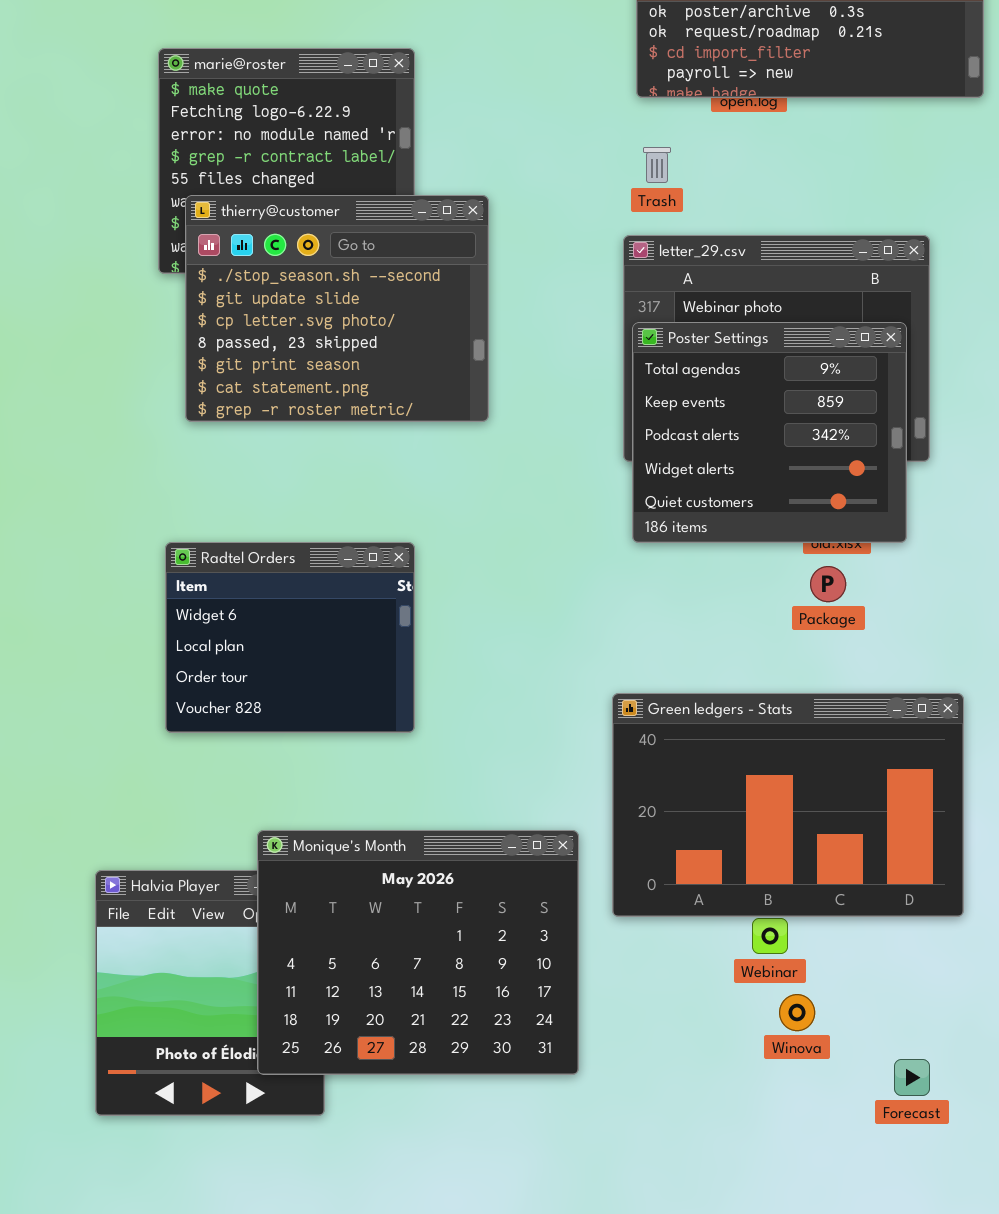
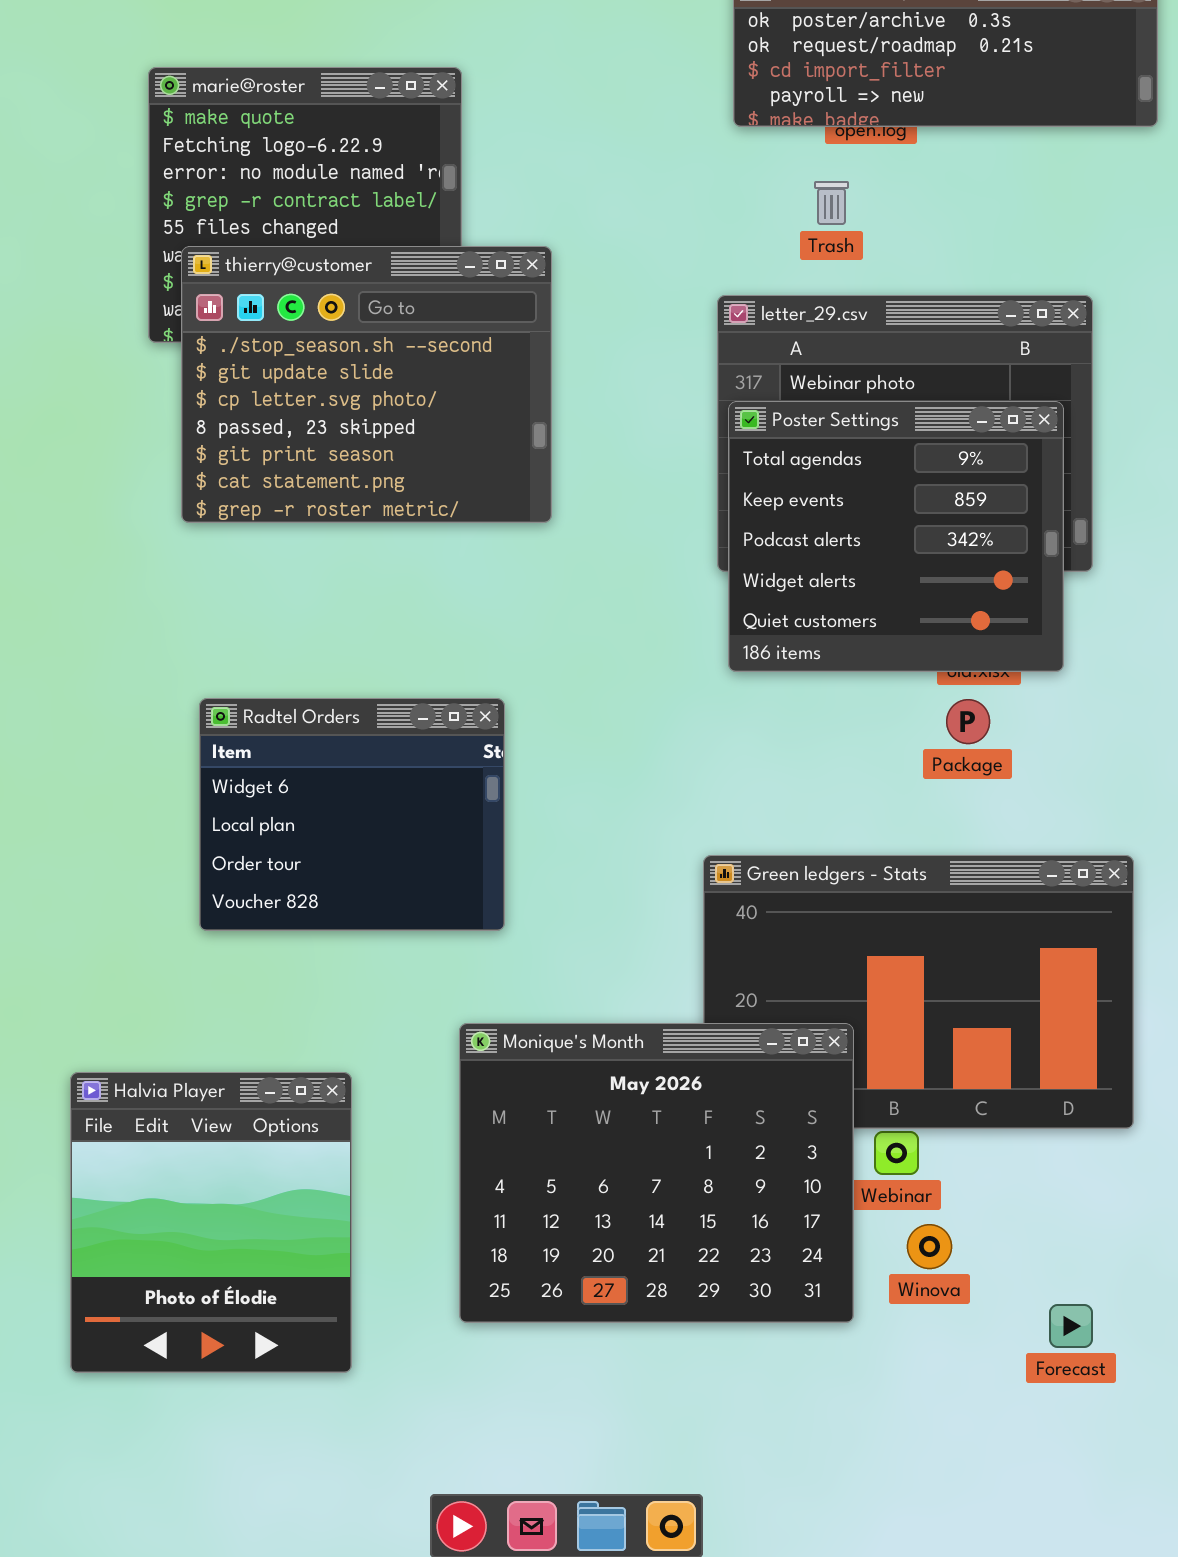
Trash: [643,147,671,183] -> [814,181,849,225], moved
Radtel Orders: [165,542,415,733] -> [199,698,505,931], moved
Monique's Month: [257,830,579,1075] -> [459,1023,854,1323], moved

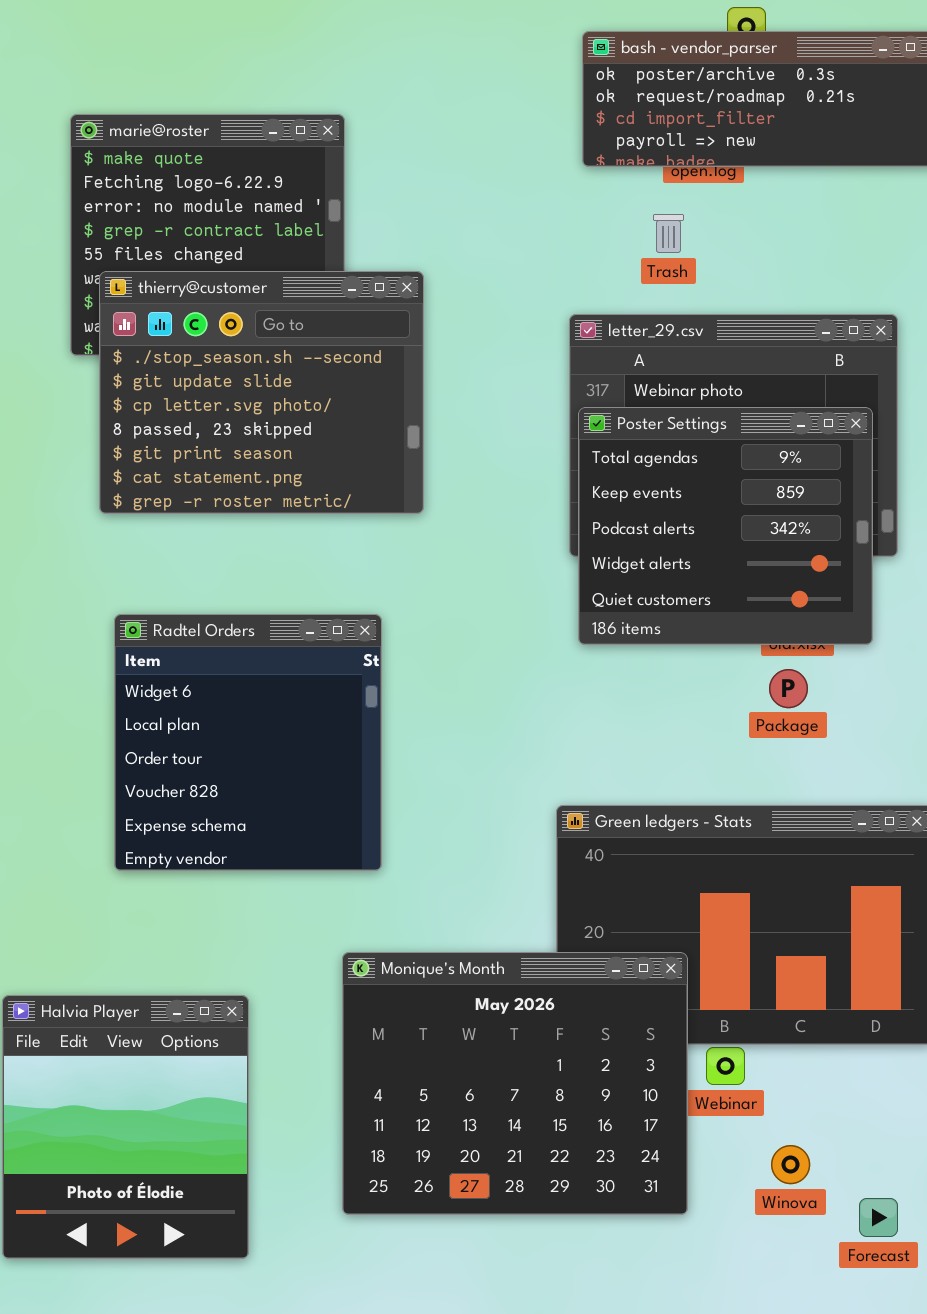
Radtel Orders: [199,698,505,931] -> [114,614,382,871], resized
Winova: [907,1224,952,1269] -> [771,1145,810,1184], moved

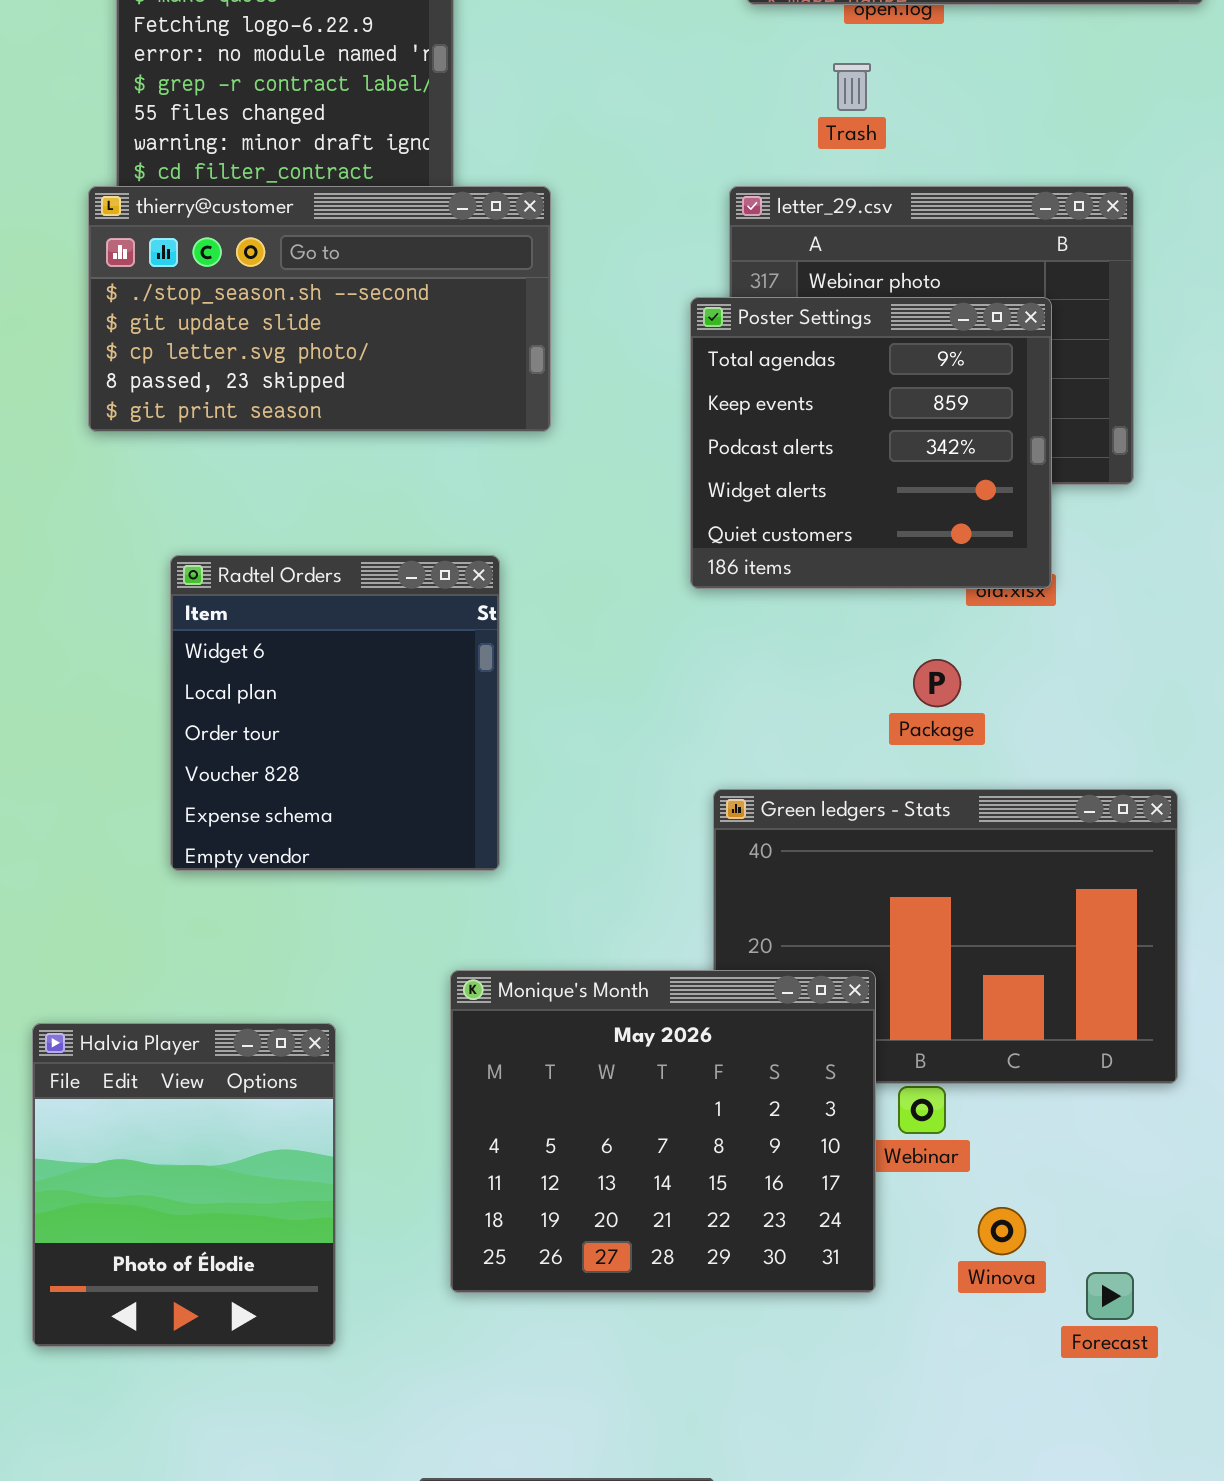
thierry@customer: [99,271,424,514] -> [88,186,551,432], resized
Poster Settings: [578,407,873,645] -> [690,297,1052,589], moved
Package: [769,669,808,708] -> [913,659,961,707], moved

